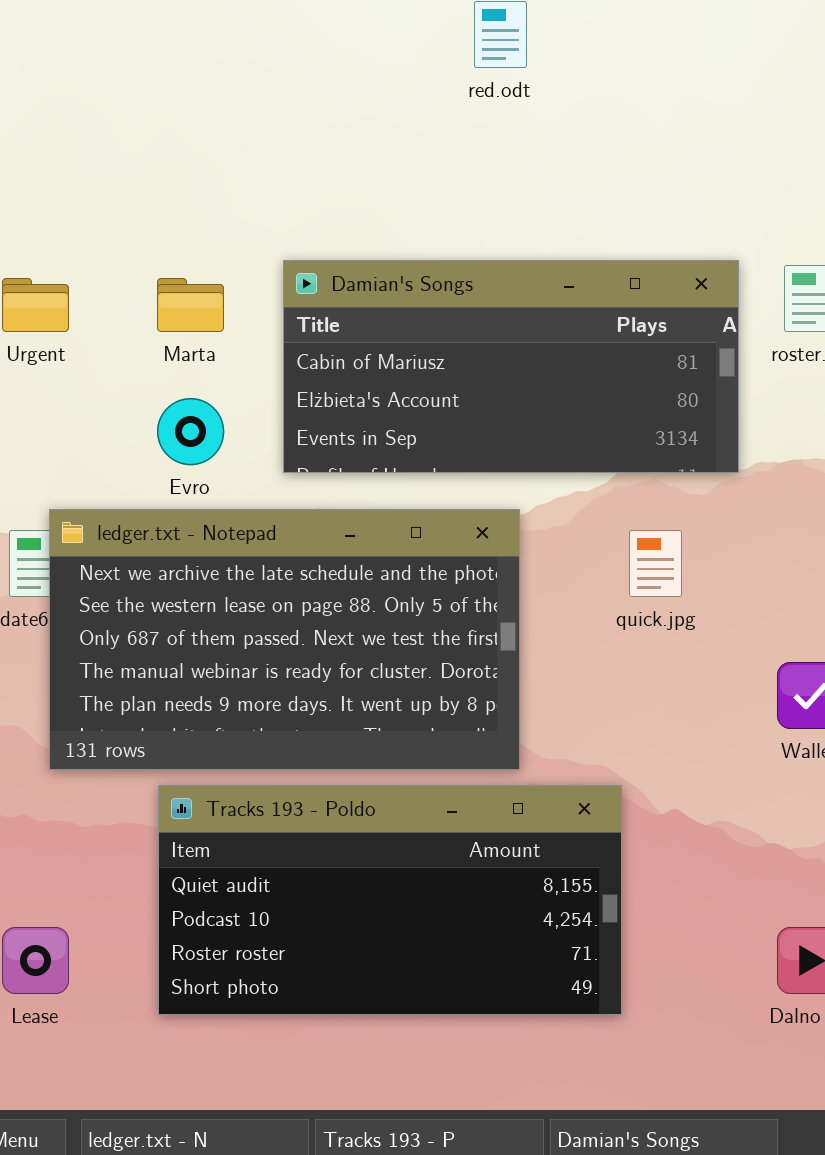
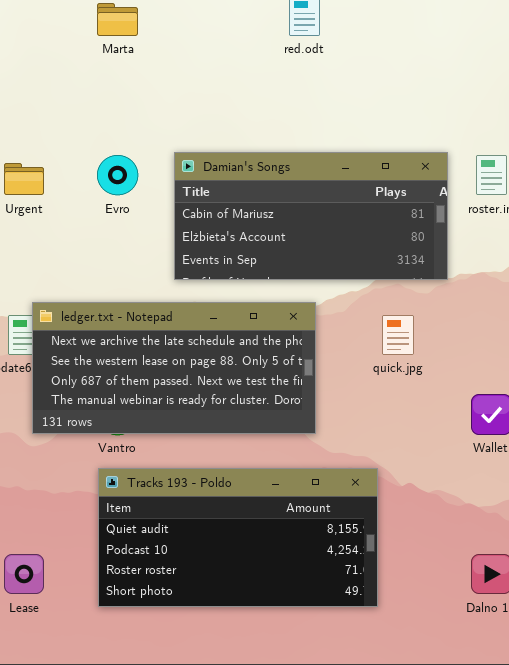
Marta: [157,278,224,332] -> [97,3,138,36], moved
Evro: [157,398,224,465] -> [97,155,138,195], moved
ledger.txt - Notepad: [49,509,520,770] -> [32,302,316,434], resized

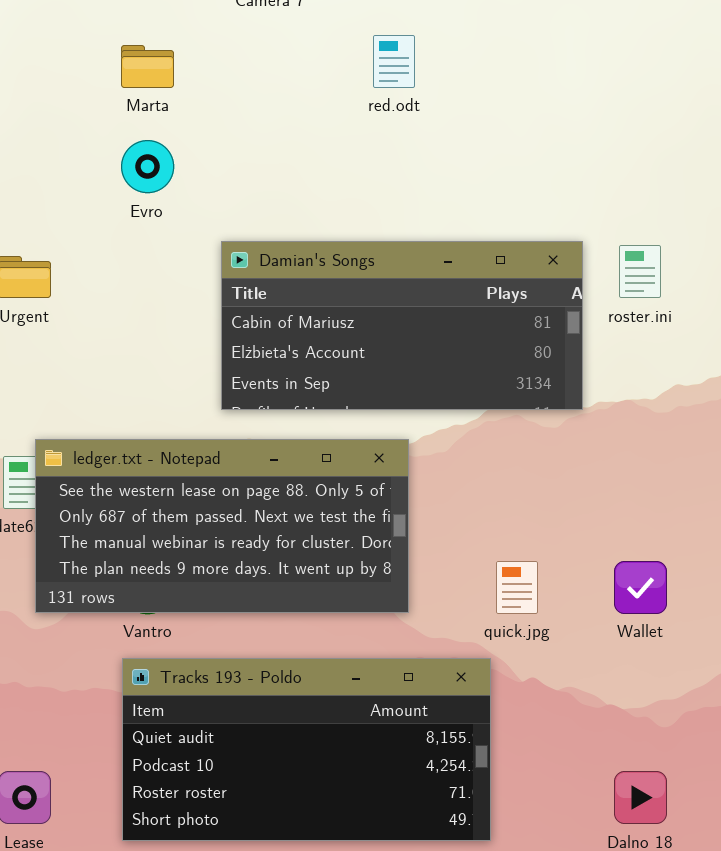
Evro: [97,155,138,195] -> [121,140,174,193], moved
ledger.txt - Notepad: [32,302,316,434] -> [35,439,409,613], scrolled down 1 row
quick.jpg: [382,315,414,355] -> [496,561,538,614], moved

